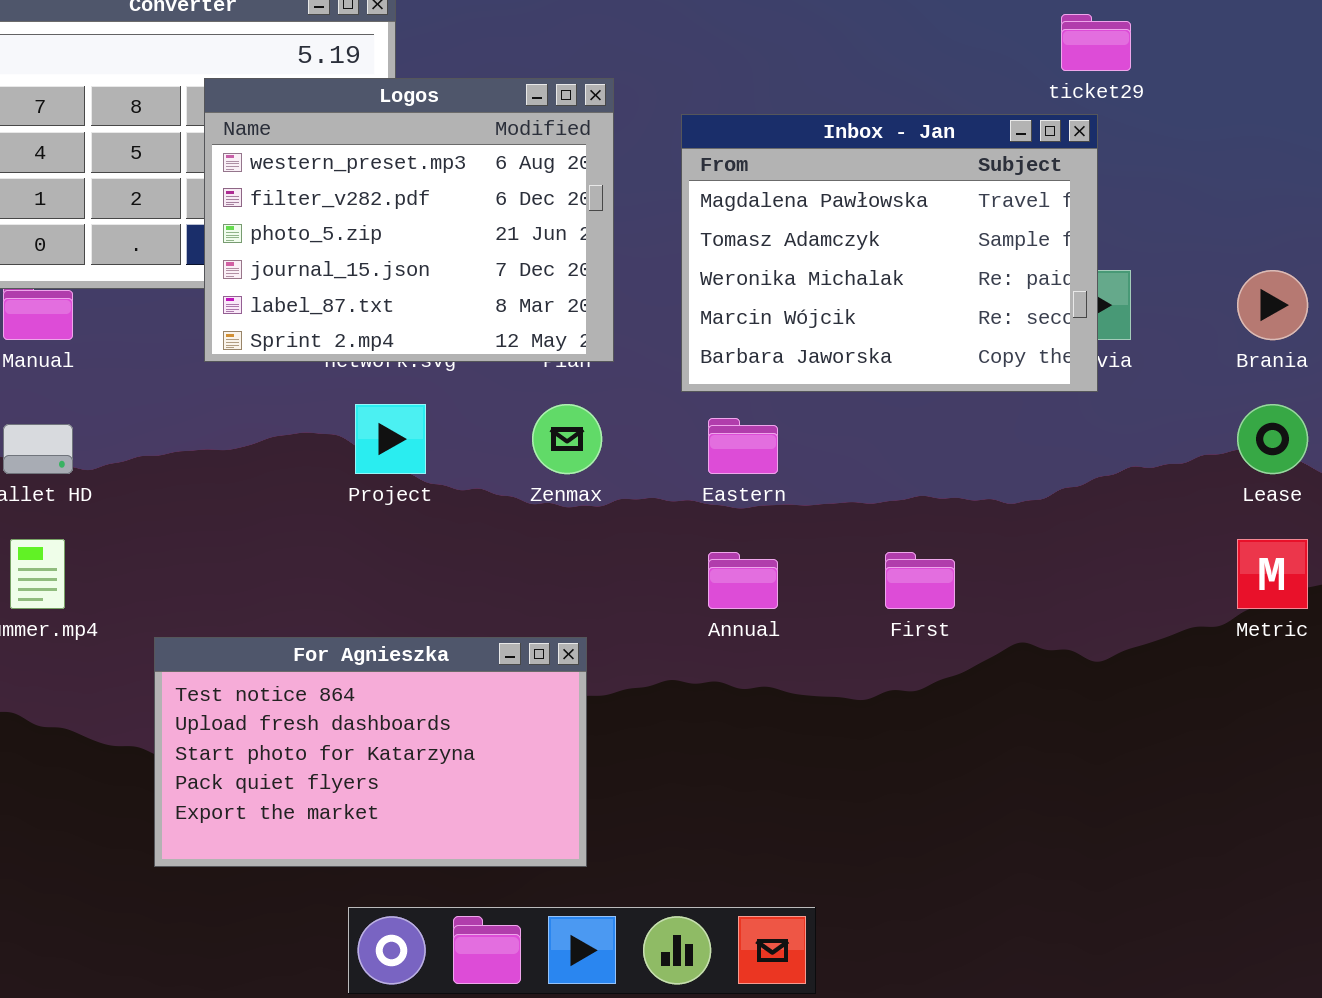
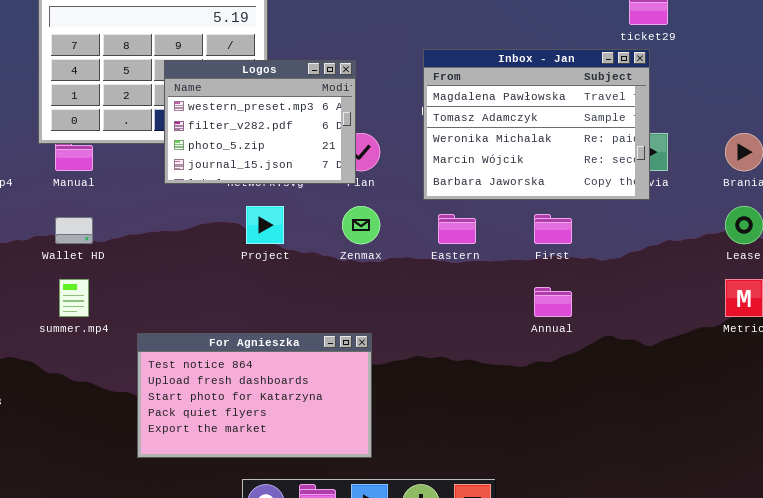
Logos: [204,78,614,362] -> [164,60,356,184], resized
Annual: [708,552,778,609] -> [534,287,572,317], moved
First: [885,552,955,609] -> [534,214,572,244], moved

